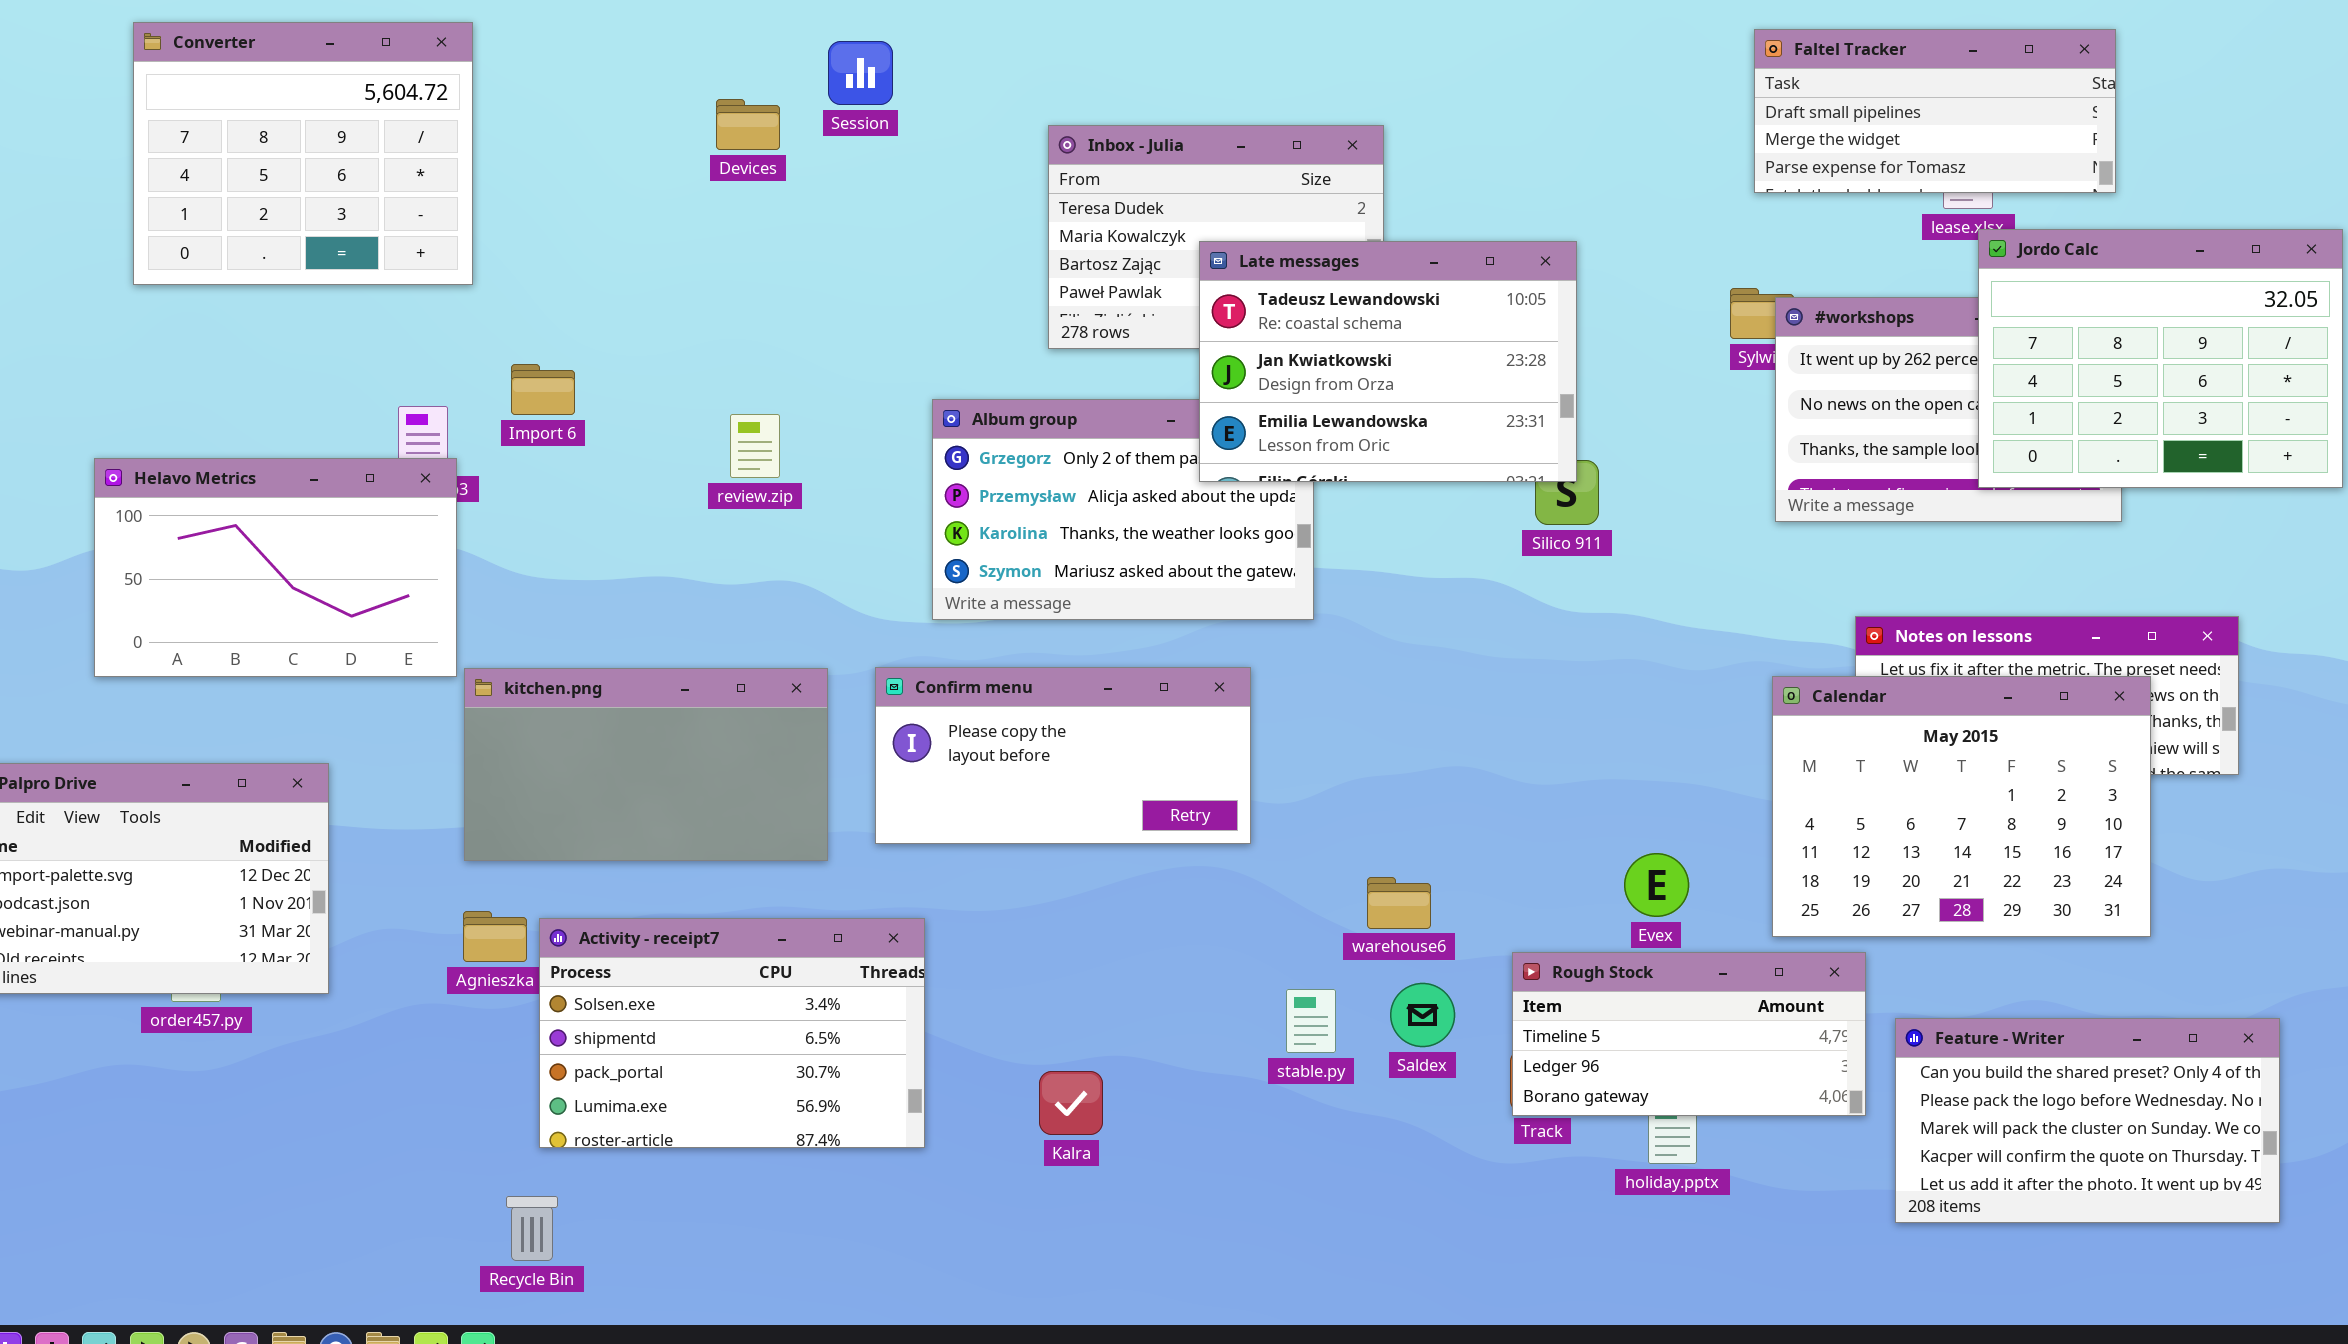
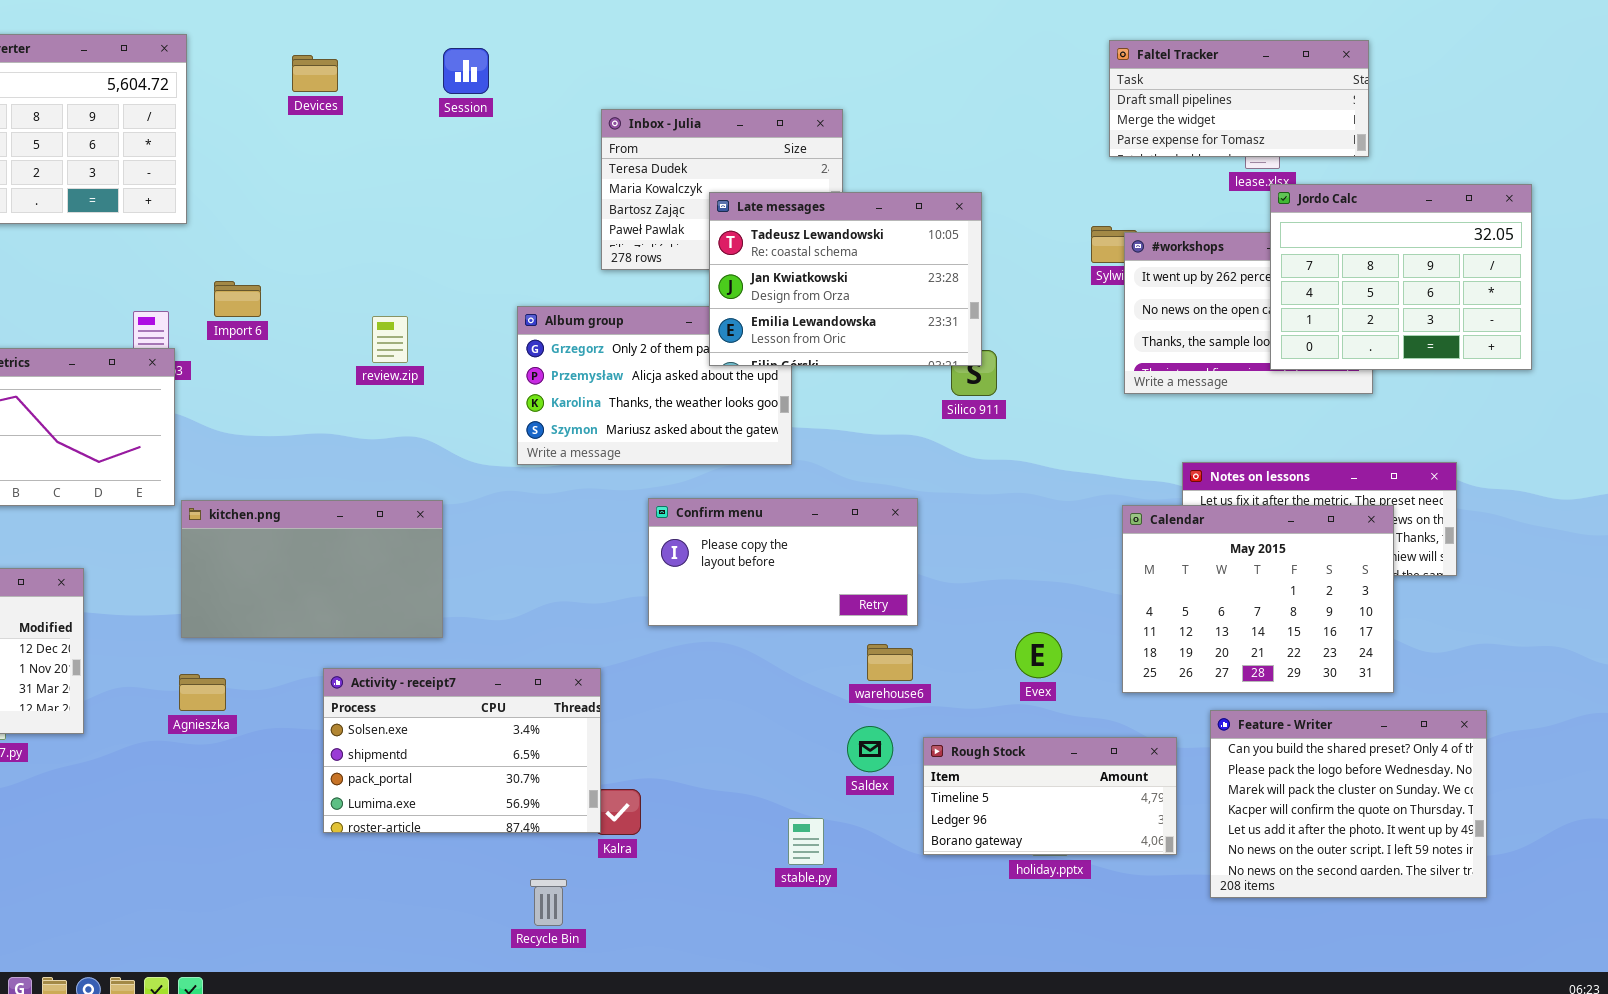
Devices: [716,99,780,150] -> [292,55,338,92], moved
Confirm menu: [875,667,1251,844] -> [648,498,918,626], moved
warehouse6: [1367,877,1431,929] -> [867,644,913,681], moved
Activity - receipt7: [539,918,925,1148] -> [323,668,601,833], moved
Rough Stock: [1512,952,1866,1116] -> [923,737,1177,855], moved
stable.py: [1286,989,1336,1053] -> [788,818,824,865], moved
Feature - Writer: [1895,1018,2280,1223] -> [1210,710,1487,898], resized
Recycle Bin: [506,1196,558,1261] -> [530,879,567,926], moved

